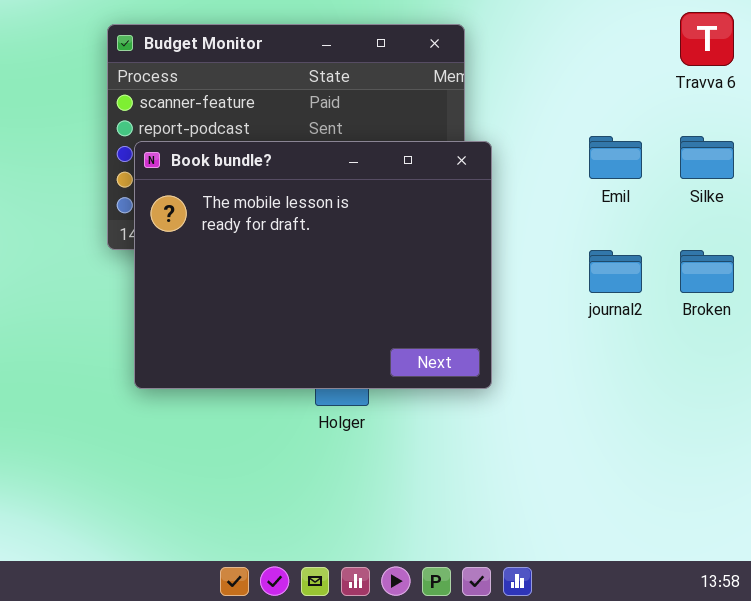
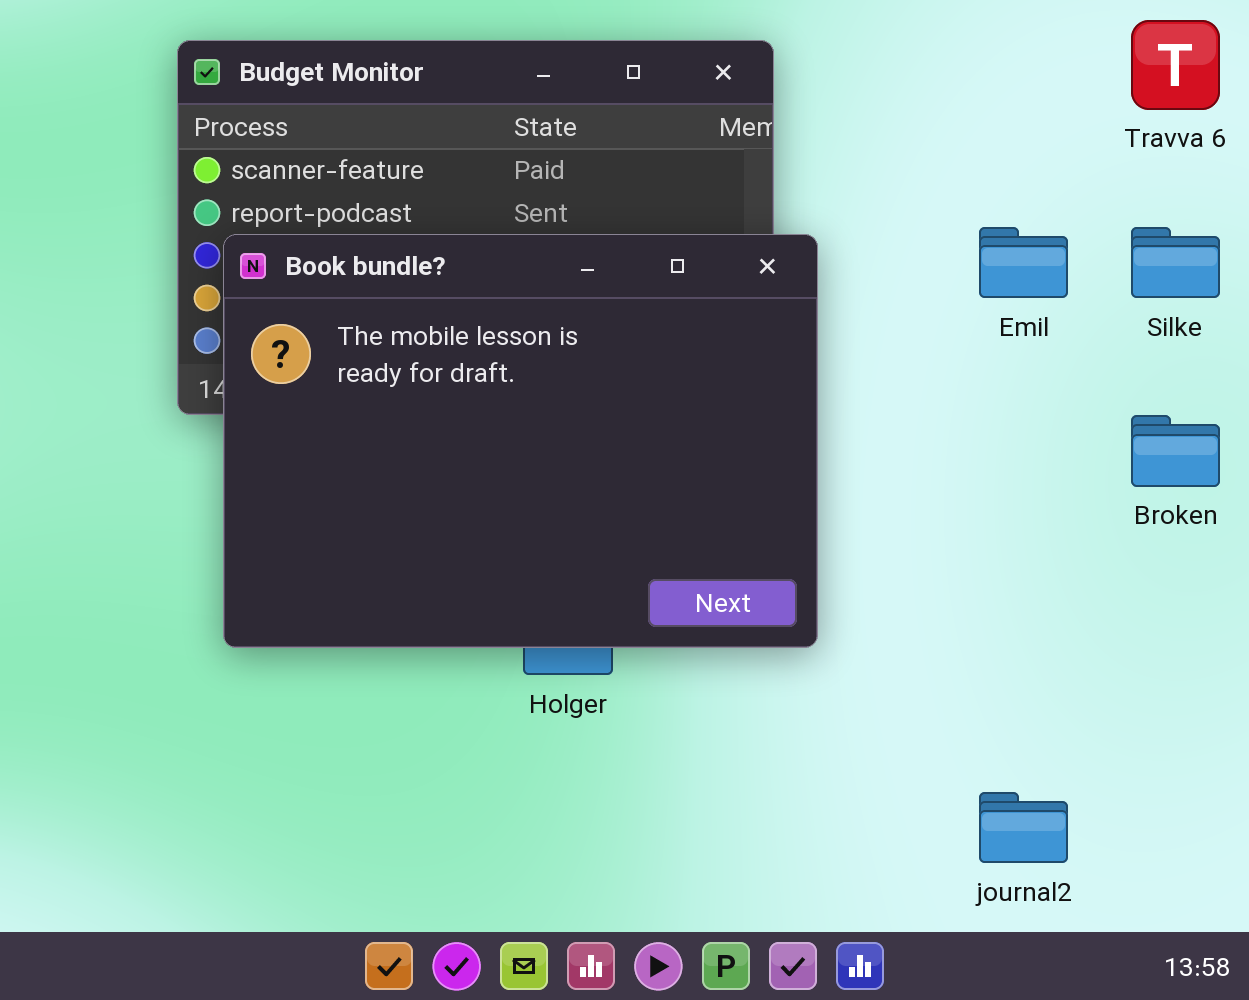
journal2: [589,250,642,293] -> [979,792,1068,863], moved

